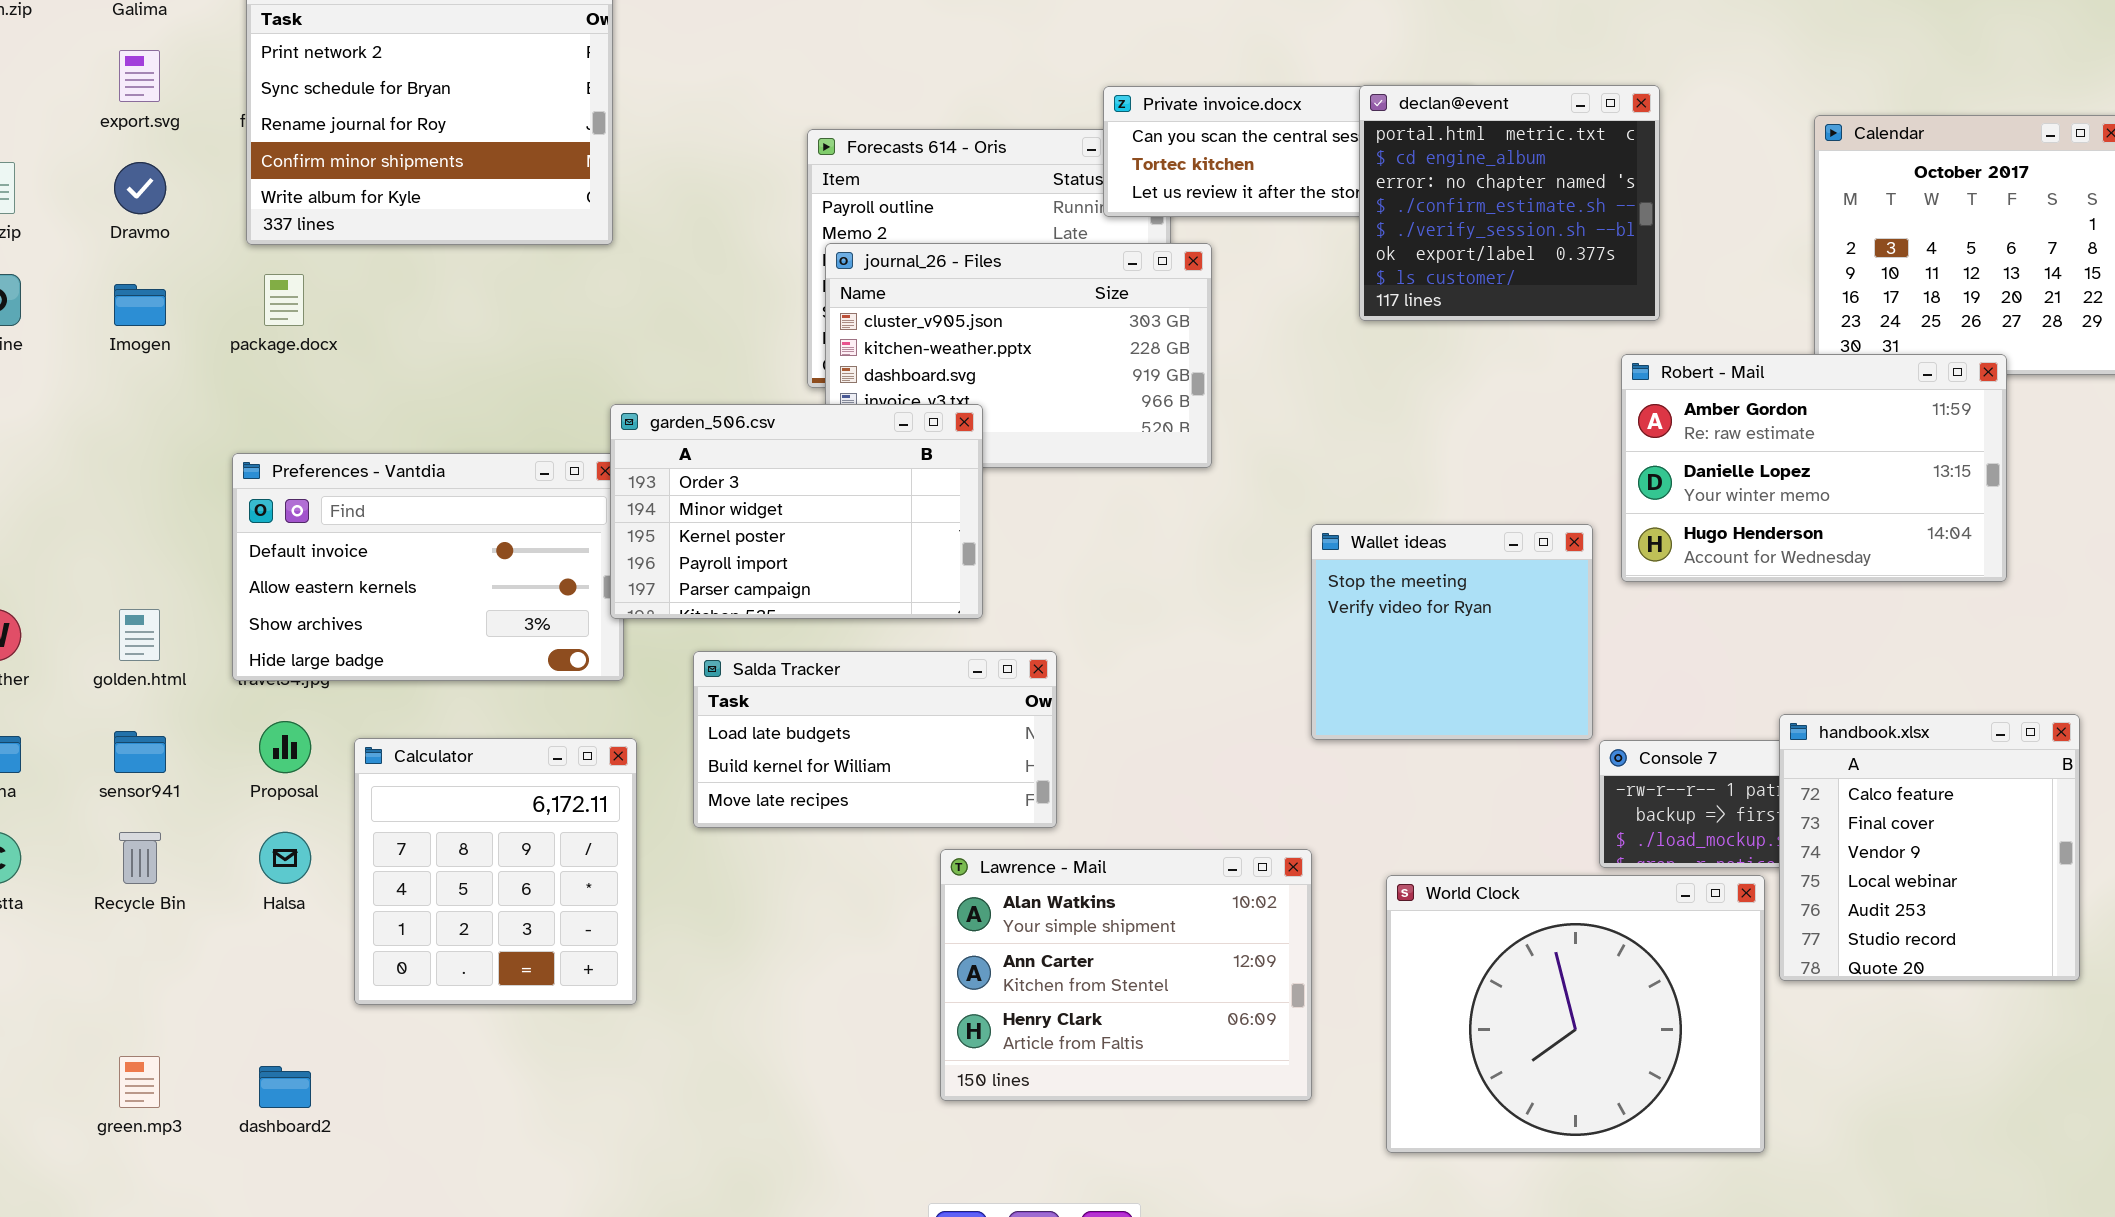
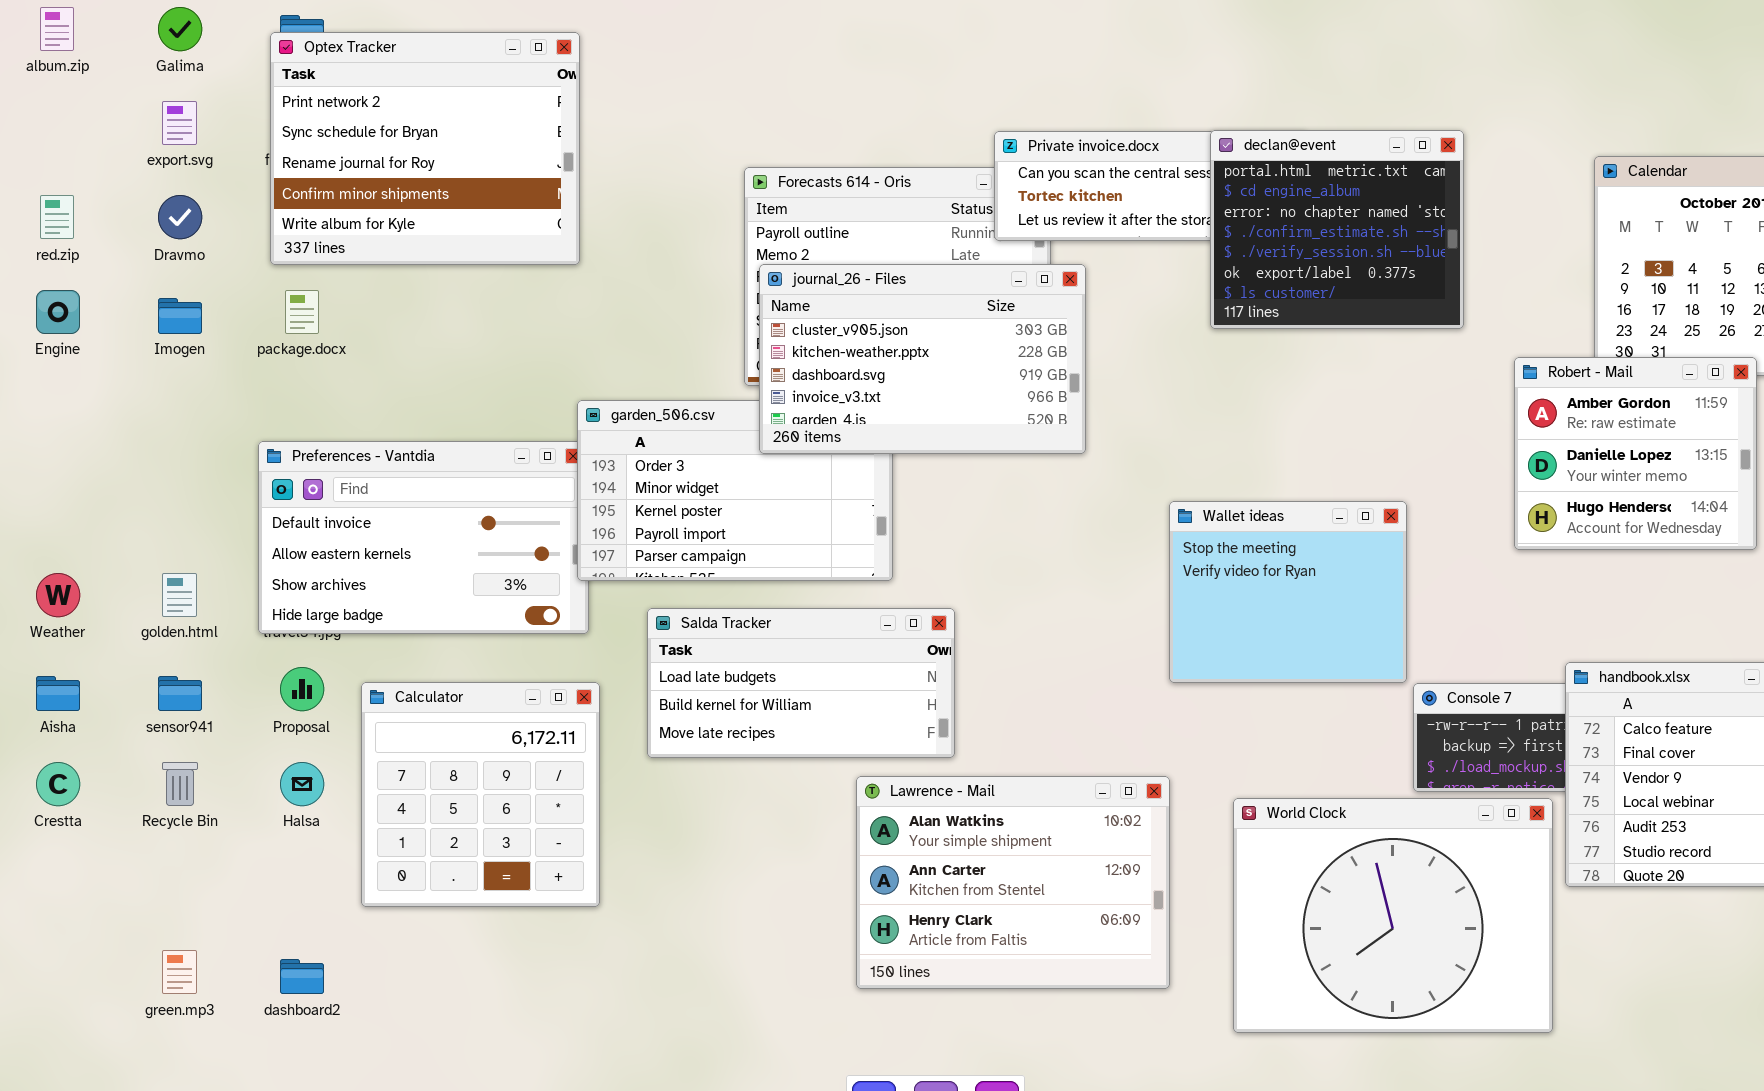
journal_26 - Files: [825,243,1212,468] -> [759,264,1086,454], raised
Robert - Mail: [1621,354,2007,582] -> [1514,357,1757,550], resized

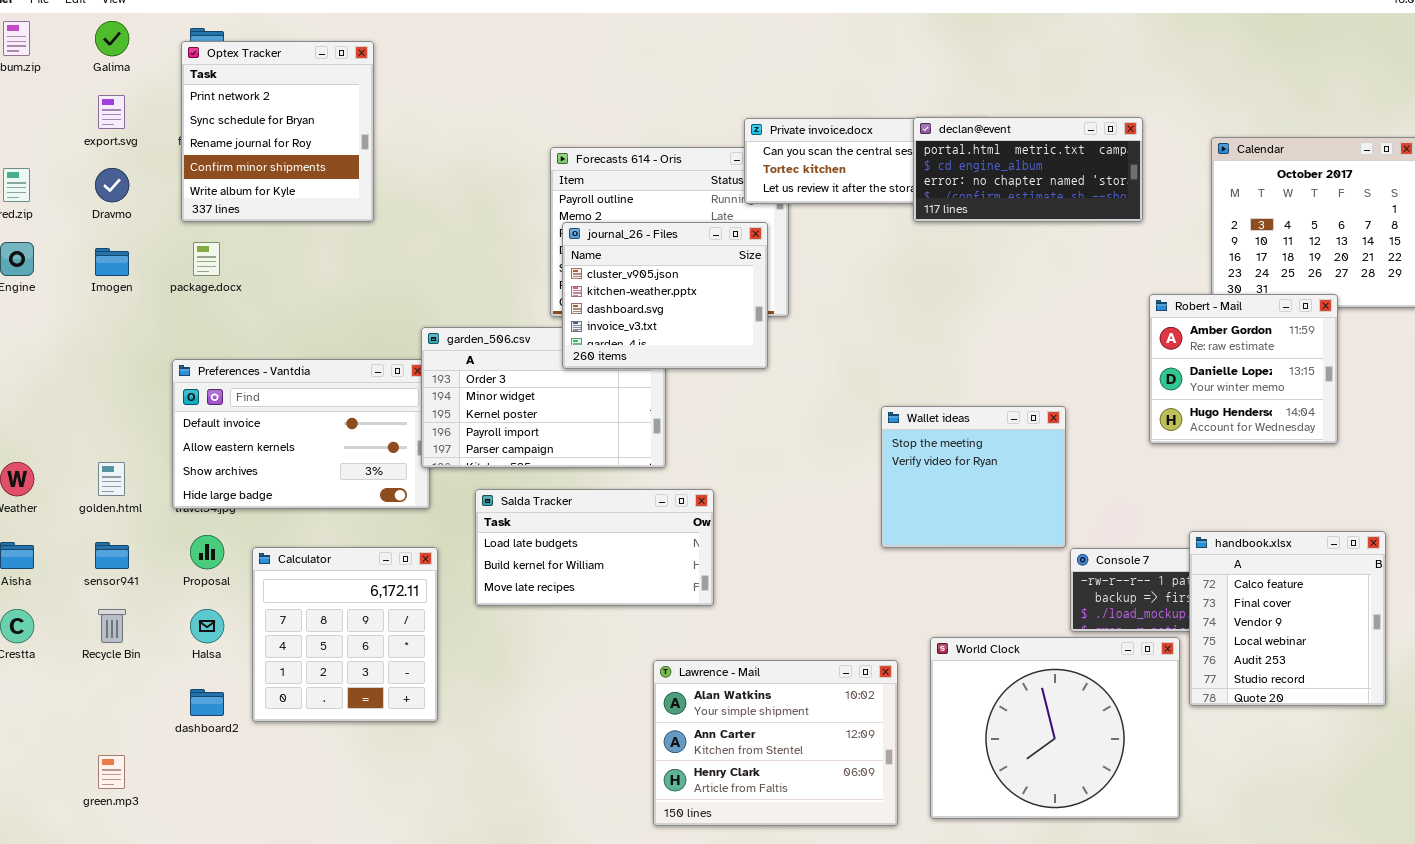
Optex Tracker: [270,32,580,265] -> [181,41,374,222], resized
declan@event: [1210,130,1464,329] -> [913,117,1143,222], resized
journal_26 - Files: [759,264,1086,454] -> [562,222,768,369], resized
Lawrence - Mail: [856,776,1170,989] -> [653,660,898,826], moved
dashboard2: [280,959,324,994] -> [190,689,224,716], moved

